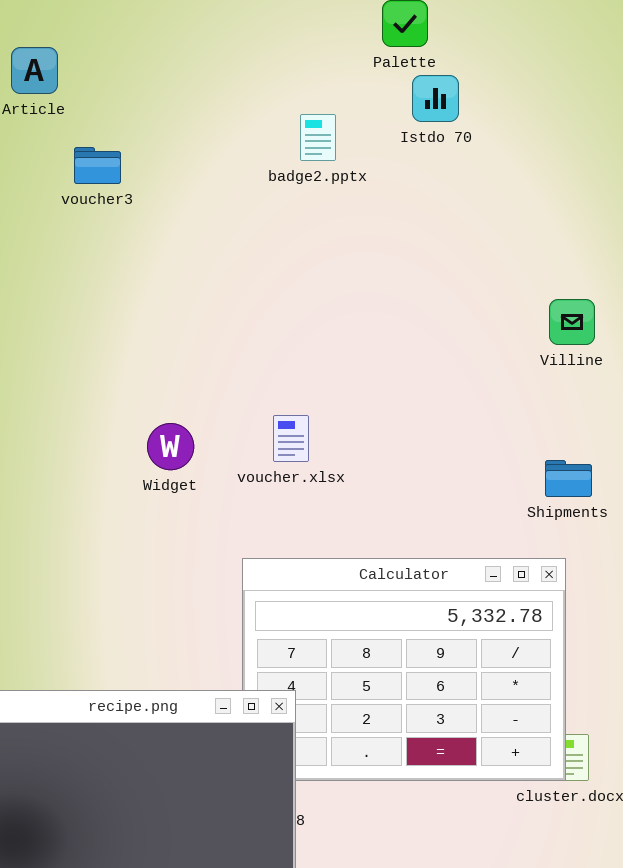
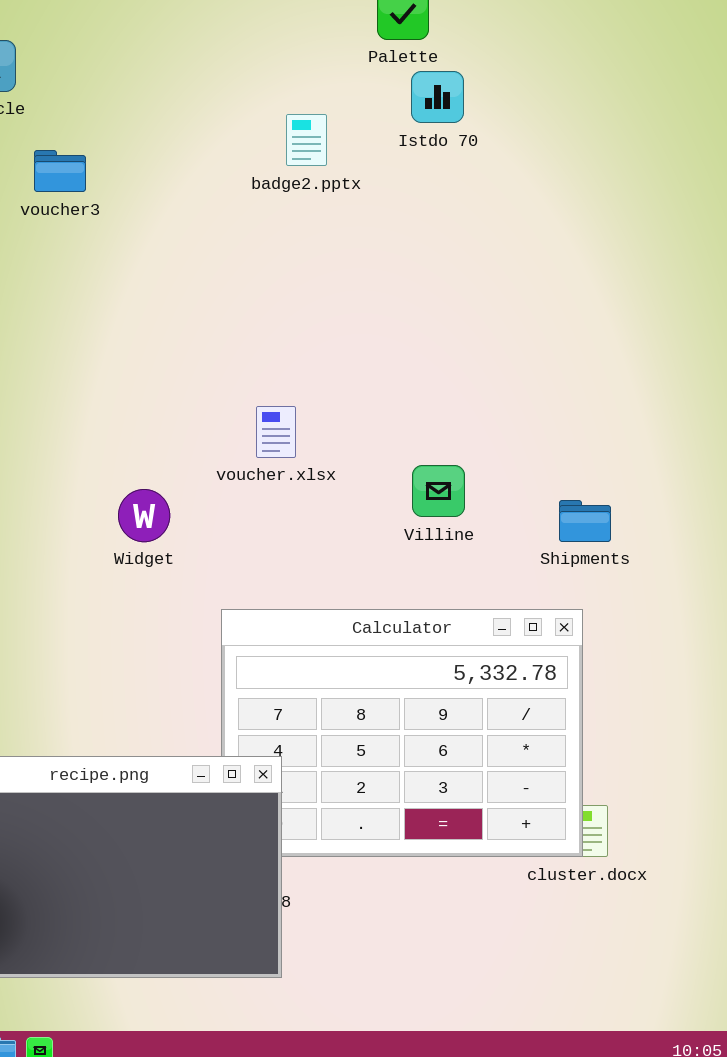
Villine: [549,299,595,345] -> [412,465,465,517], moved
voucher.xlsx: [273,415,309,462] -> [256,406,296,458], moved
Widget: [147,423,194,470] -> [118,489,170,542], moved

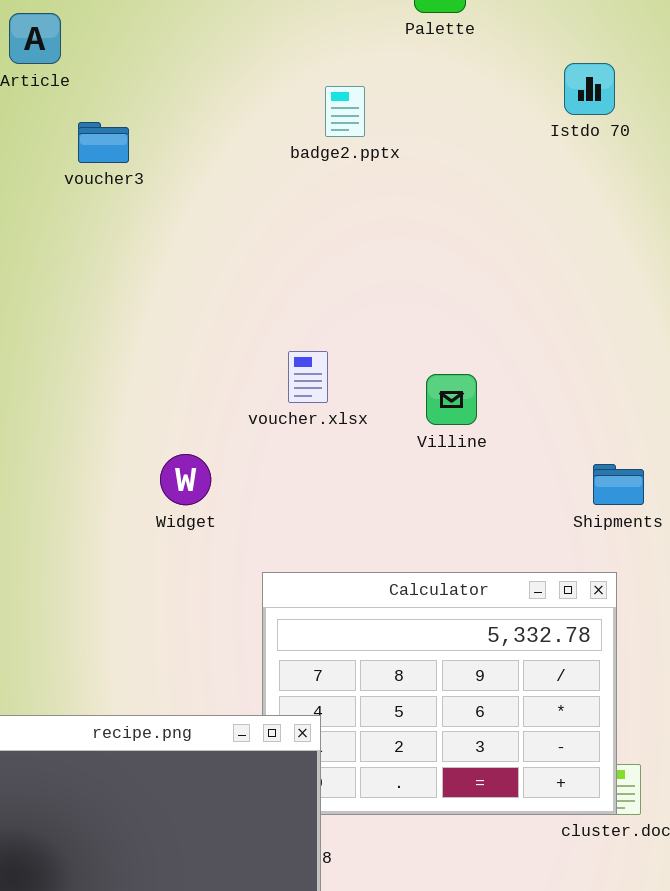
Istdo 70: [411,71,464,123] -> [564,63,615,115], moved
voucher.xlsx: [256,406,296,458] -> [288,351,328,403], moved
Villine: [412,465,465,517] -> [426,374,477,425], moved

